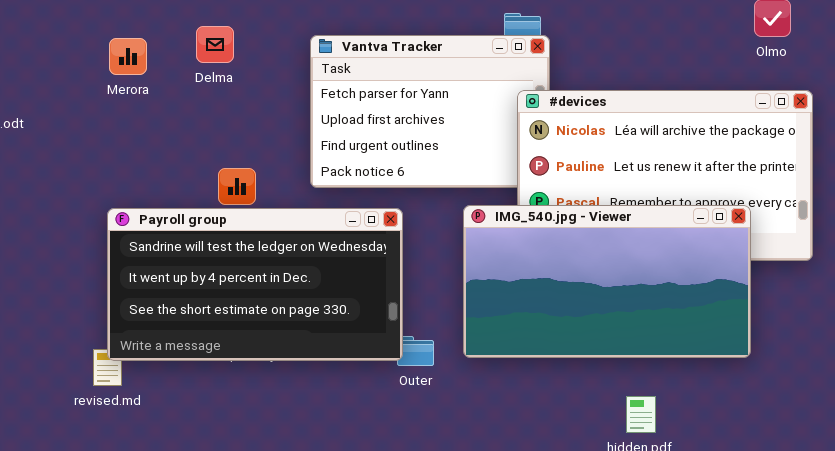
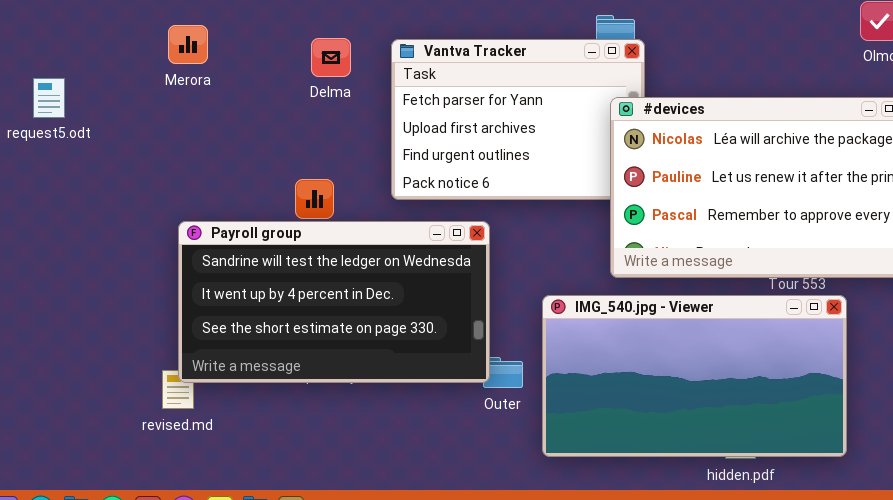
Delma: [196,26,234,63] -> [311,38,351,77], moved
Merora: [109,38,147,75] -> [168,25,208,64], moved
IMG_540.jpg - Viewer: [463,205,751,358] -> [542,295,847,457], moved

